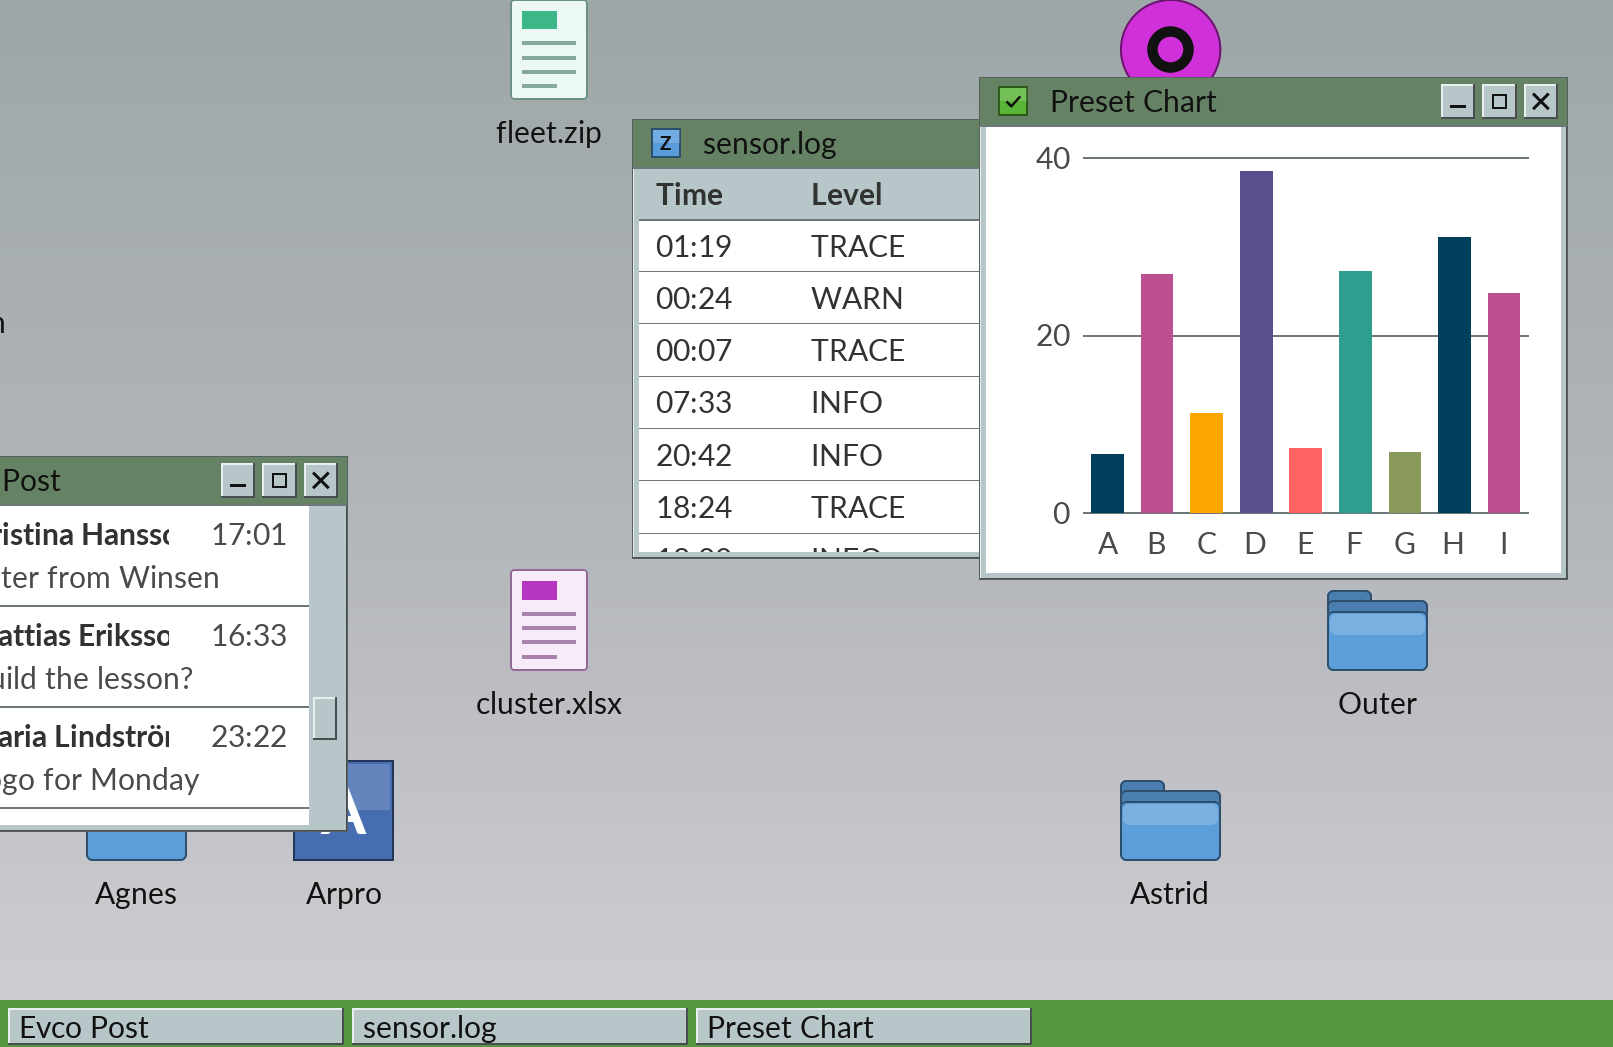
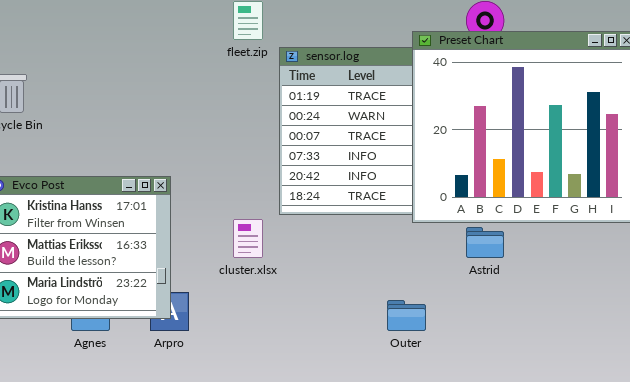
Outer: [1327,590,1428,671] -> [387,300,426,331], moved
Astrid: [1120,780,1221,861] -> [466,227,504,258], moved

